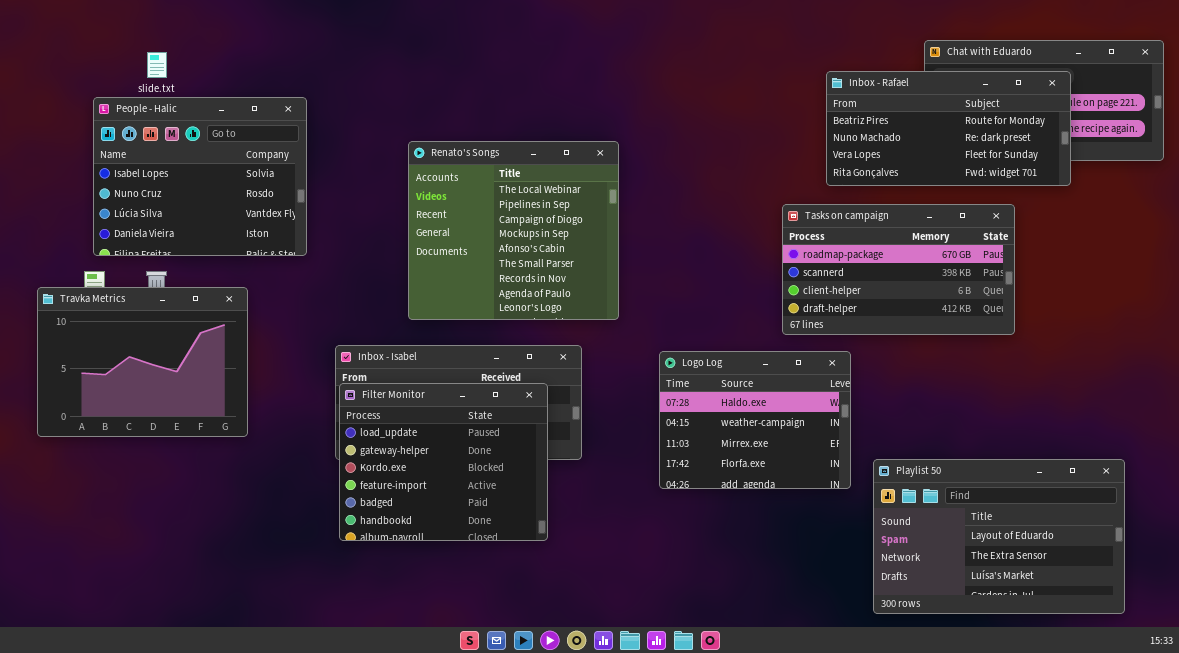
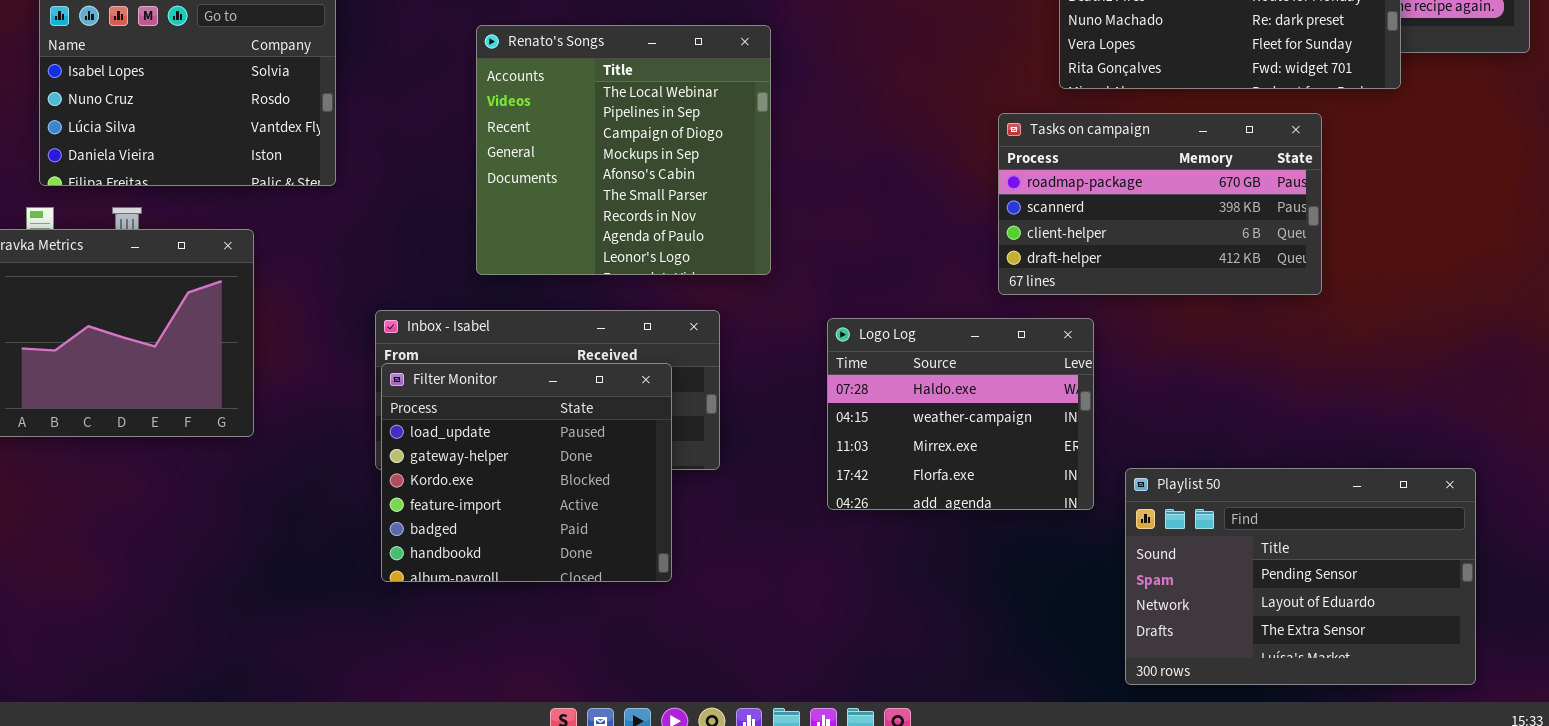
Playlist 50: [873,459,1125,614] -> [1125,468,1476,685], scrolled up 1 row

